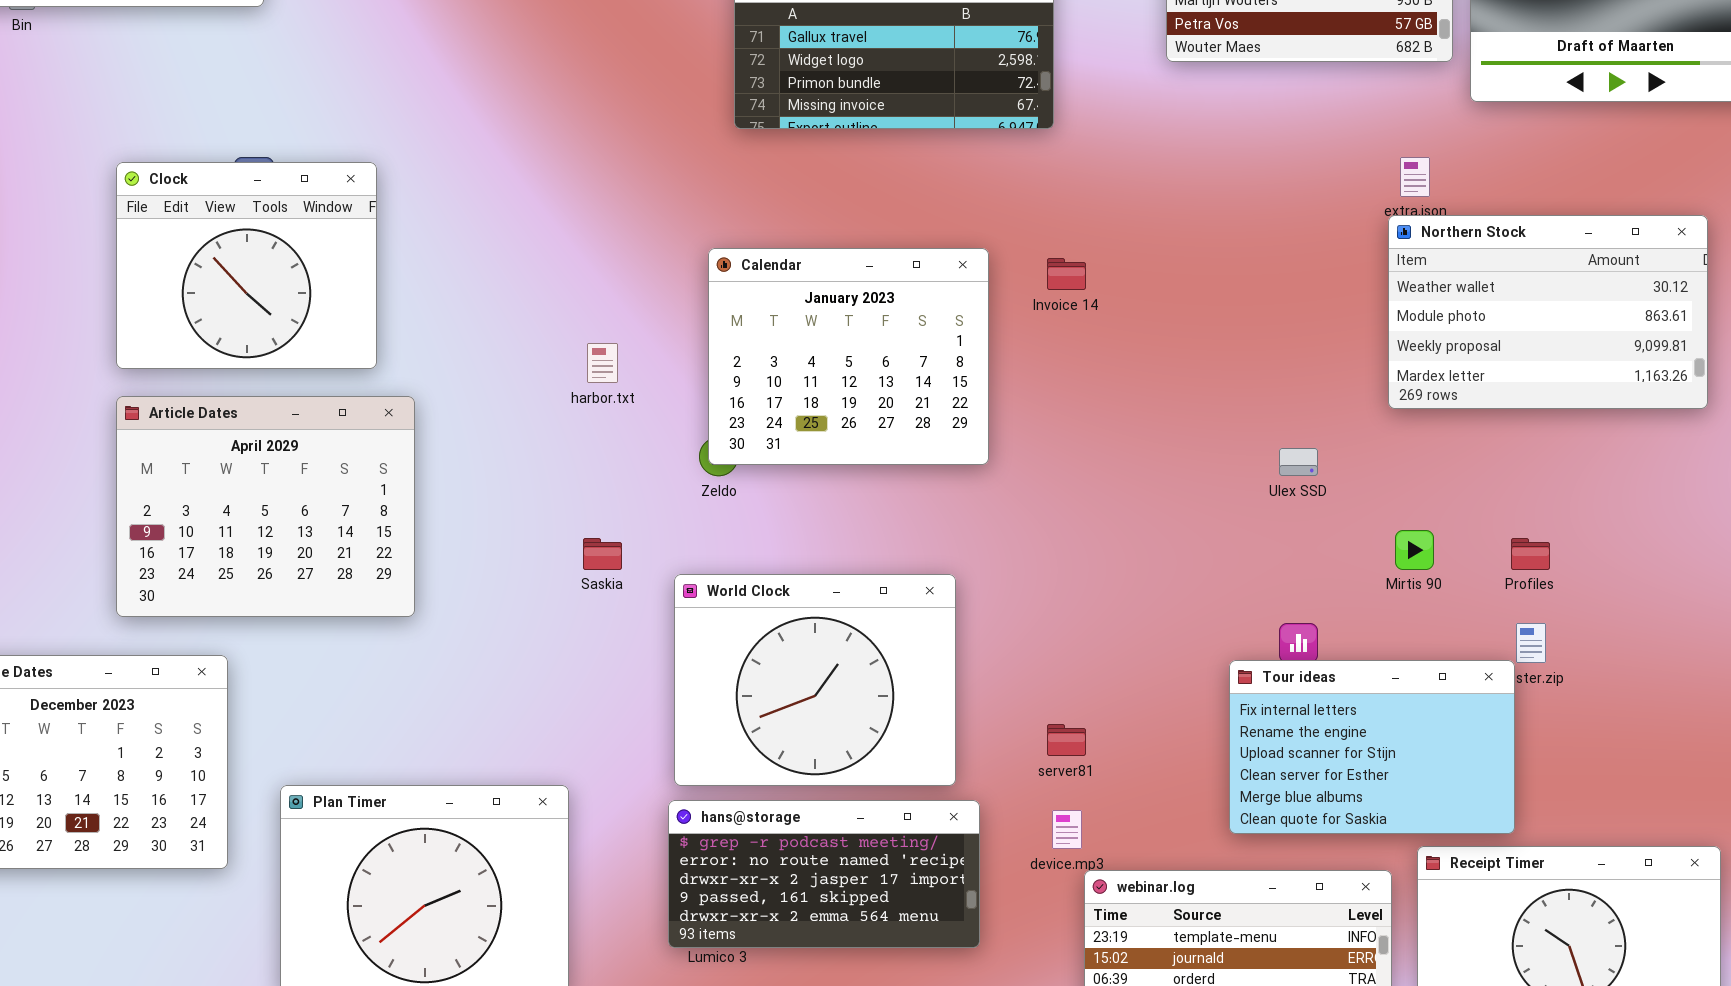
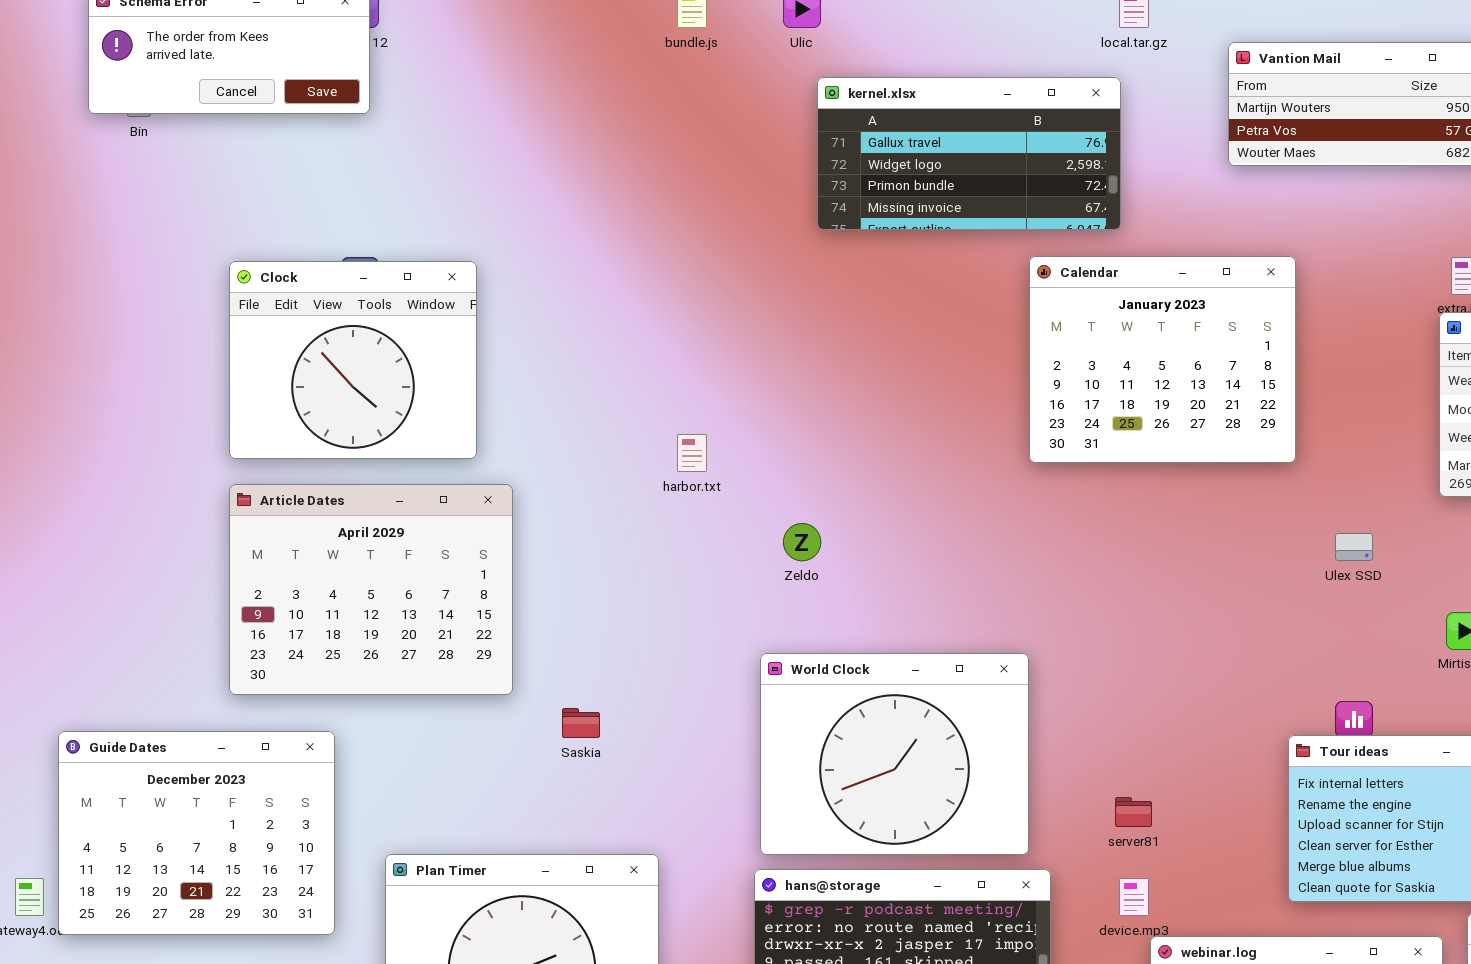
Calendar: [708,248,989,465] -> [1029,256,1296,463], moved
Saskia: [583,538,622,570] -> [562,708,600,738], moved

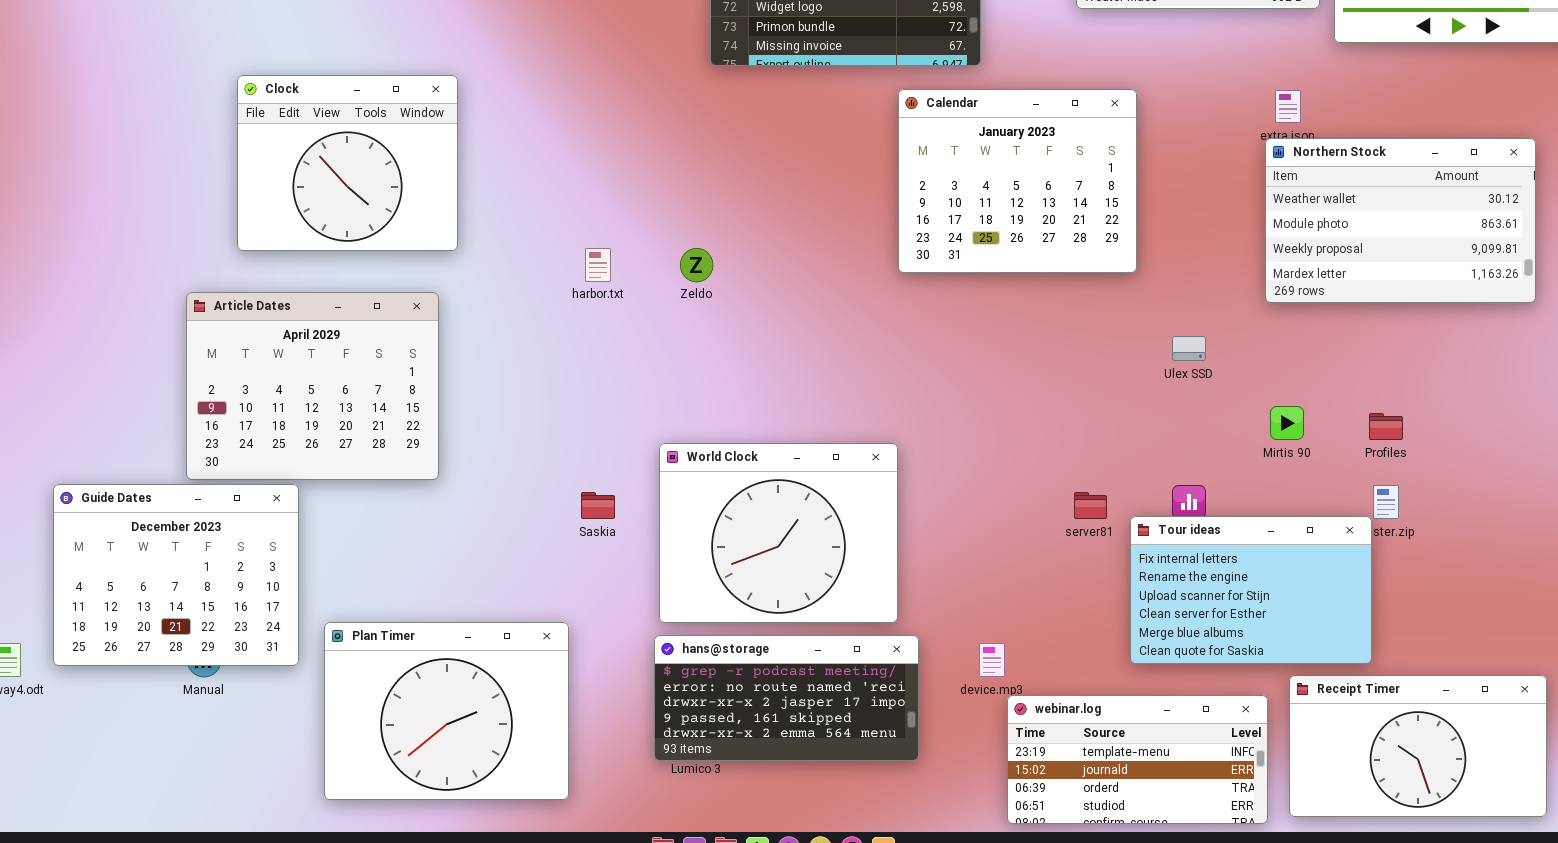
Clock: [229,261,477,459] -> [237,75,458,251], moved
Zeldo: [783,523,821,561] -> [680,248,713,282], moved
Saskia: [562,708,600,738] -> [581,492,615,519], moved
Guide Dates: [58,731,335,935] -> [53,484,299,666], moved
server81: [1115,797,1152,827] -> [1074,492,1107,519], moved

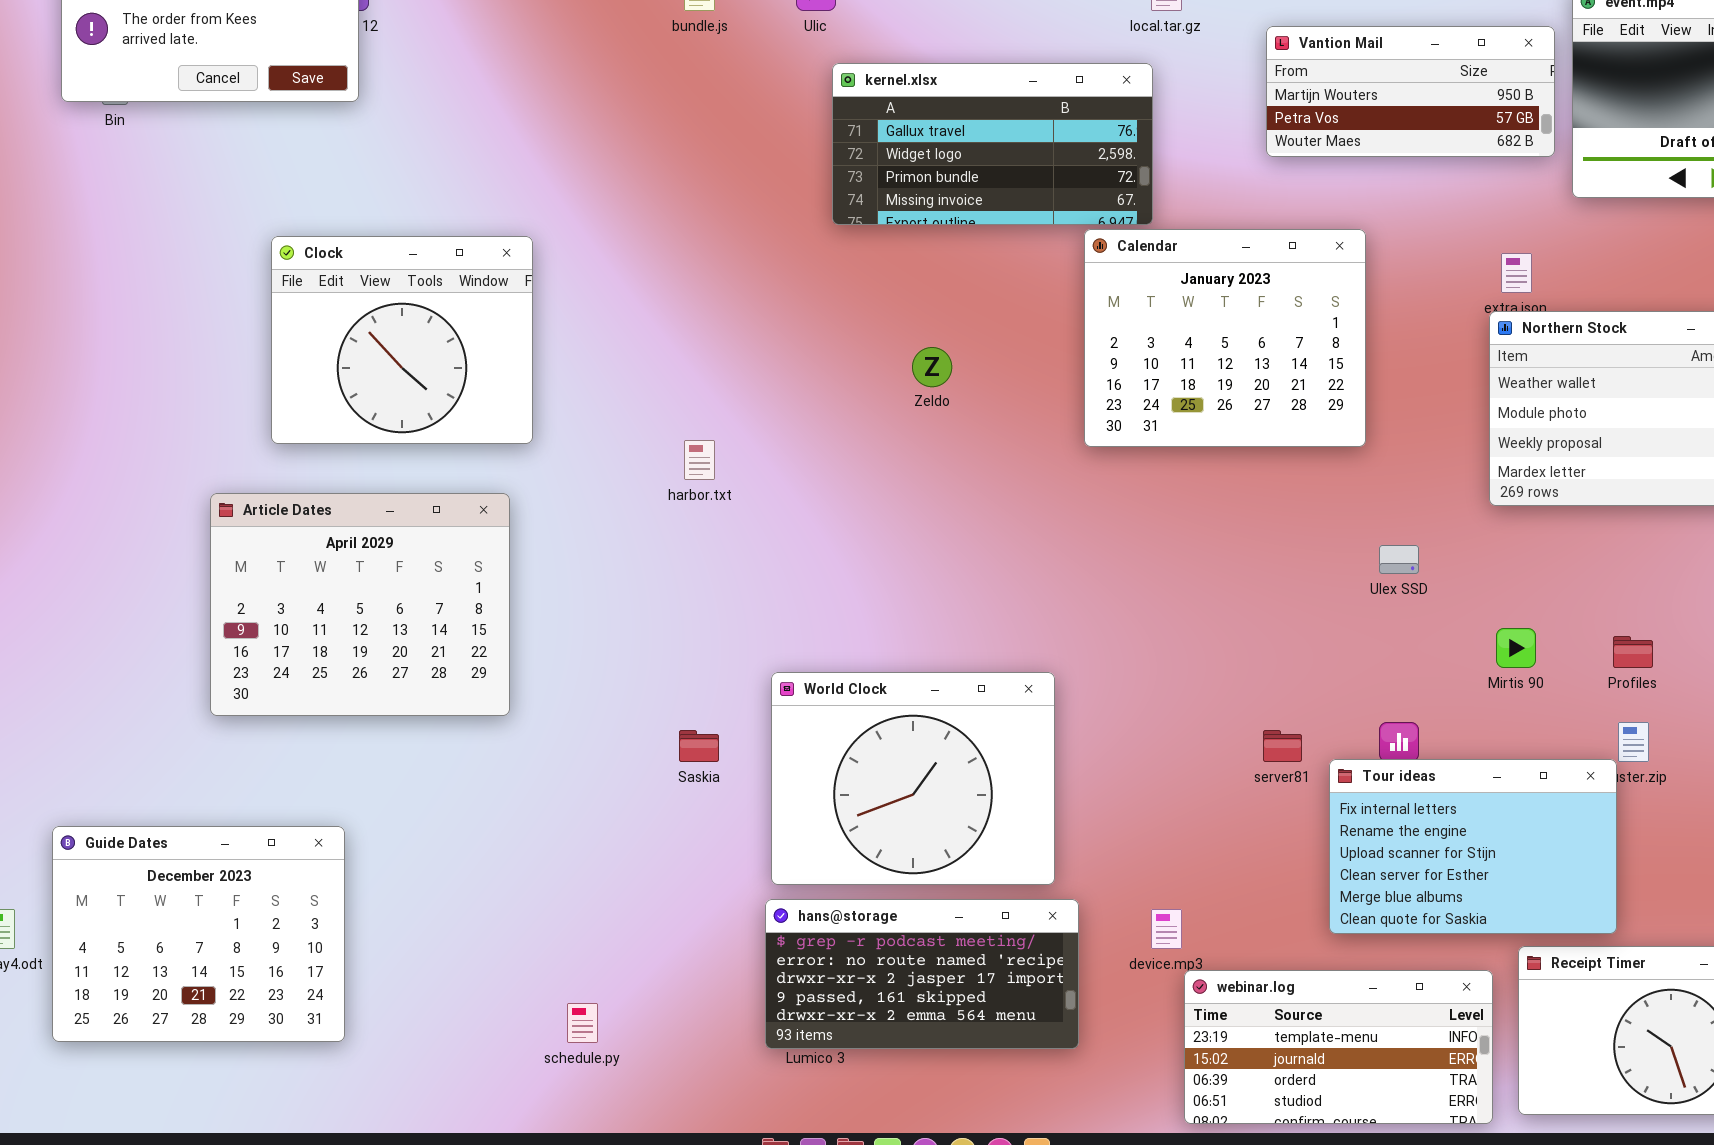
Calendar: [898,89,1137,273] -> [1084,229,1366,447], moved
Zeldo: [680,248,713,282] -> [912,347,952,387], moved
Guide Dates: [53,484,299,666] -> [52,826,345,1042], moved
Plan Timer: [324,622,569,800] -> none, closed

